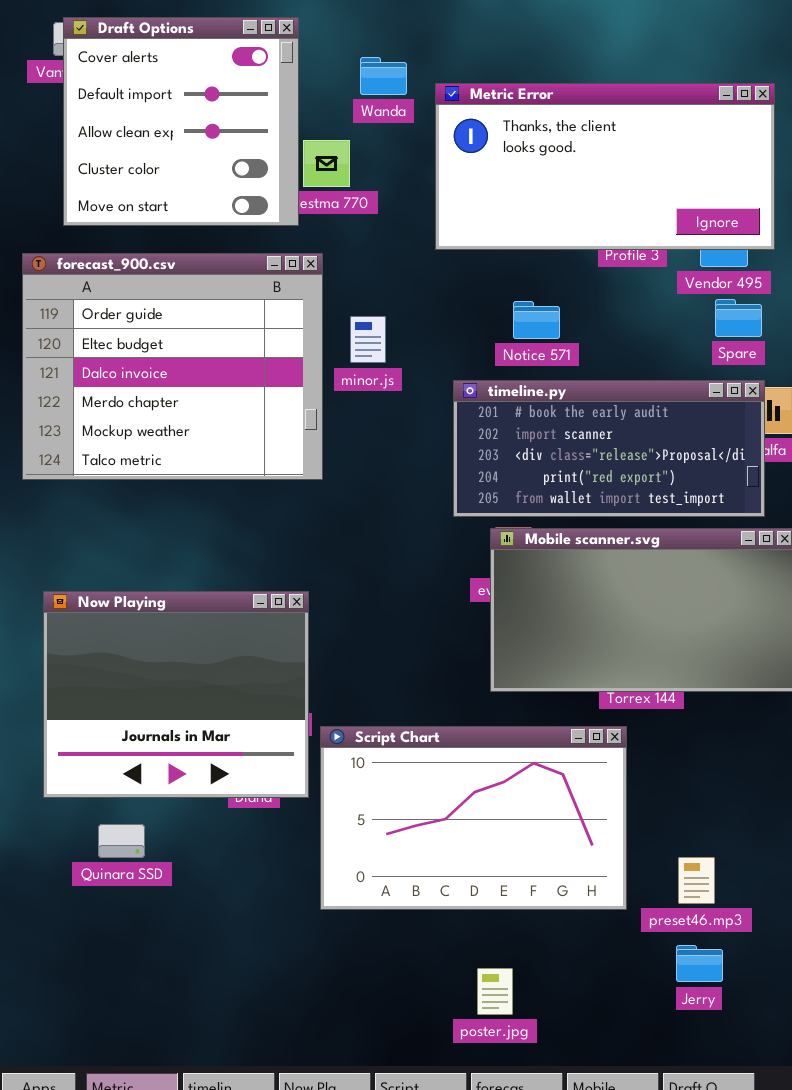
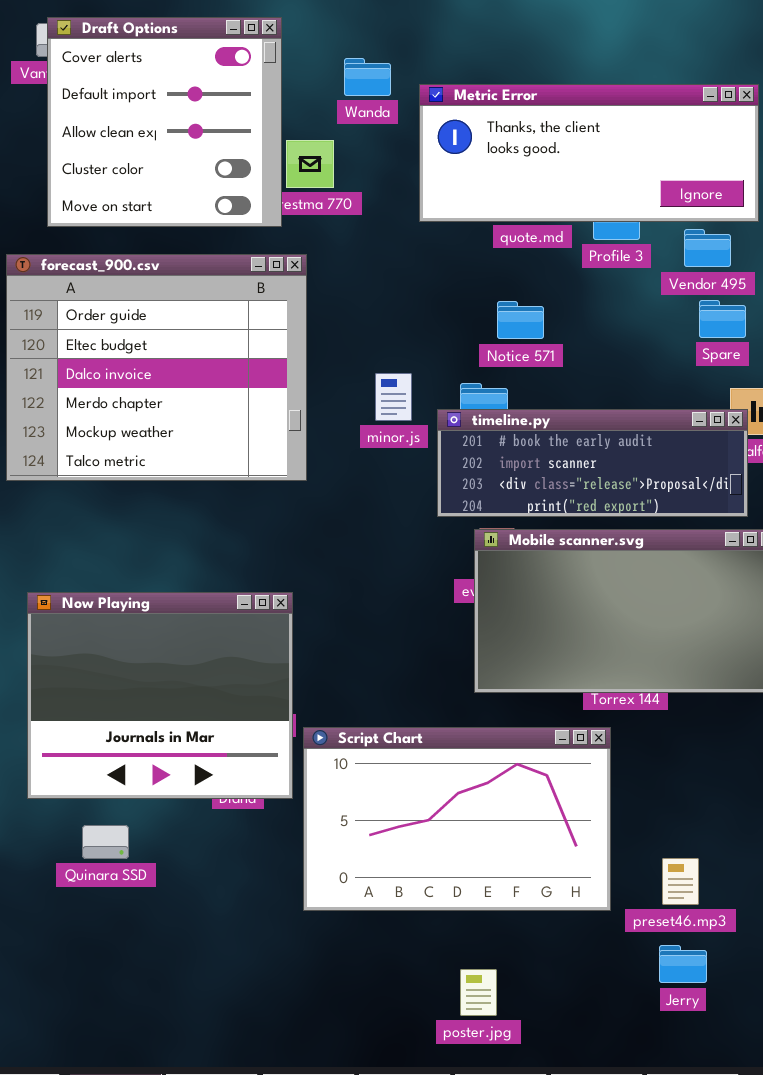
Metric Error: [435,83,775,250] -> [419,84,759,222], resized
minor.js: [350,316,386,363] -> [375,373,412,421], moved
timeline.py: [453,380,765,517] -> [437,409,748,517], resized

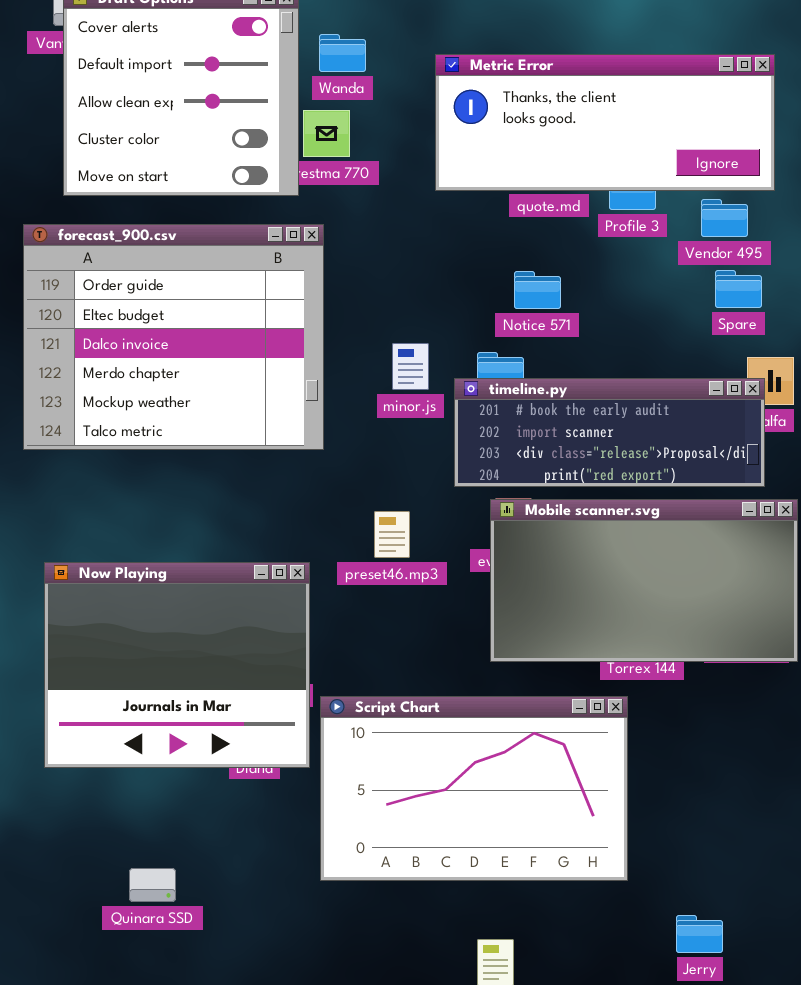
Wanda: [344,58,391,96] -> [319,34,366,72], moved
Quinara SSD: [82,825,129,859] -> [129,868,176,902], moved
preset46.mp3: [662,858,699,905] -> [374,511,410,558], moved

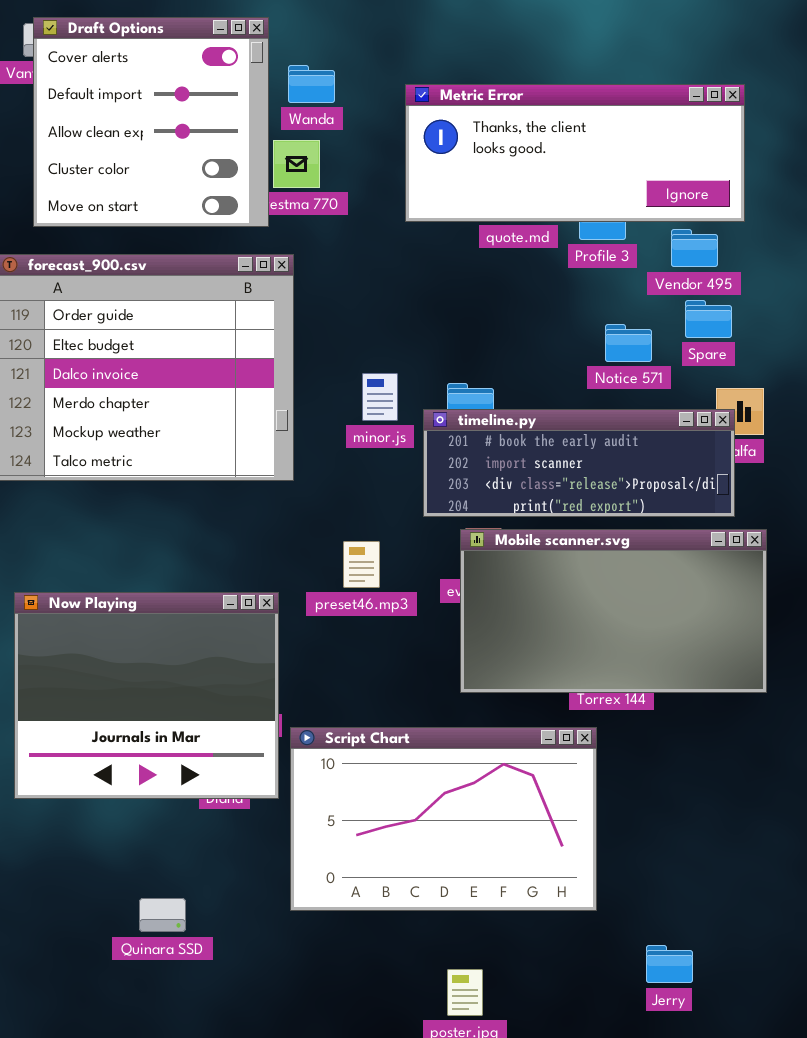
Notice 571: [514,271,561,309] -> [605,324,652,362], moved
Quinara SSD: [129,868,176,902] -> [139,898,186,932], moved

